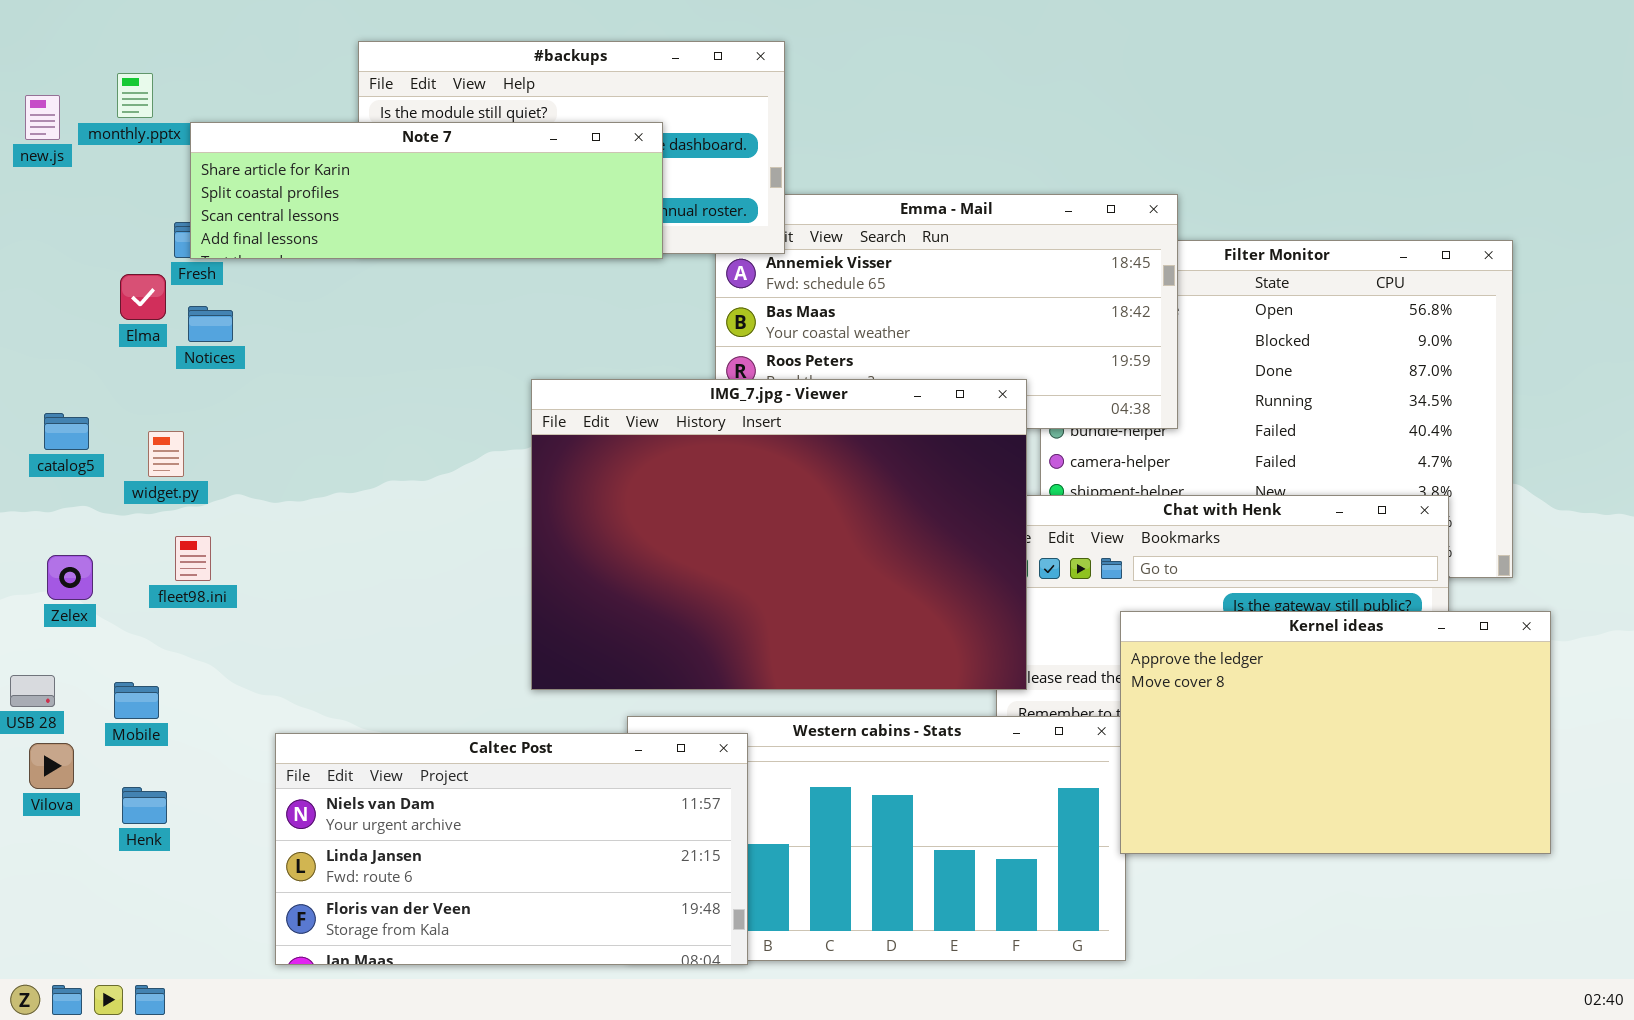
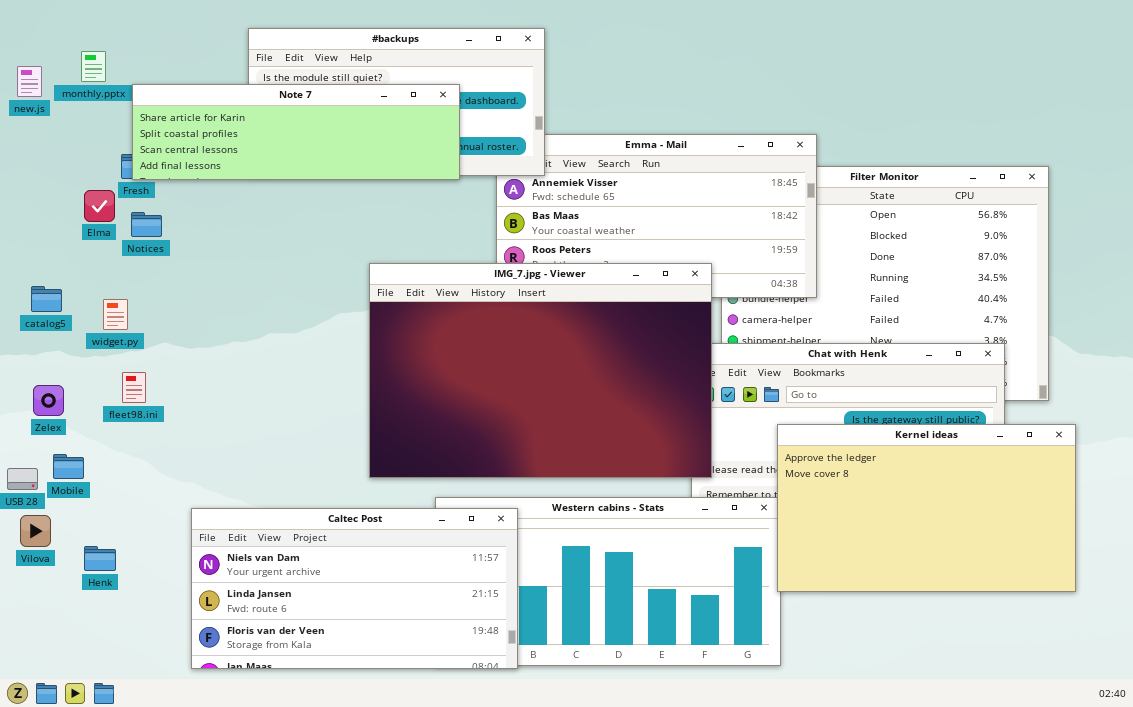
Mobile: [114,682,159,719] -> [53,454,84,479], moved

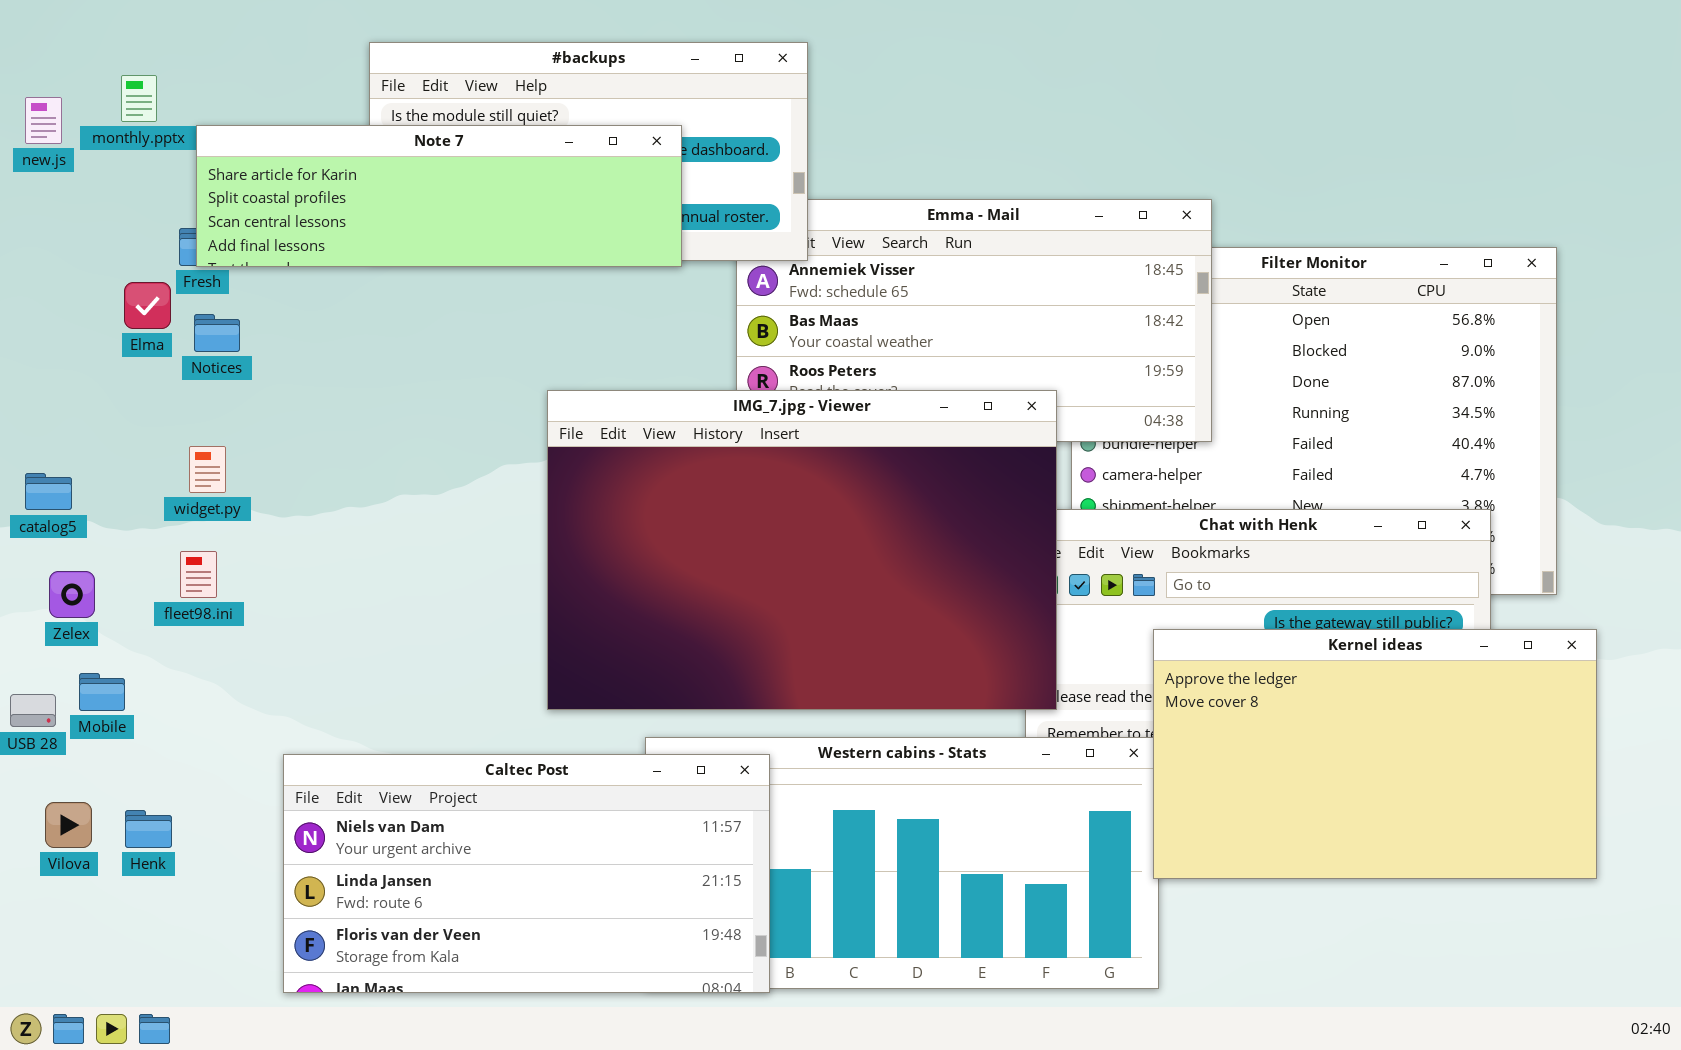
catalog5: [31,286,62,312] -> [25,473,72,510], moved
widget.py: [103,299,128,330] -> [189,446,226,493], moved
Vilova: [20,515,51,547] -> [45,802,92,848], moved

